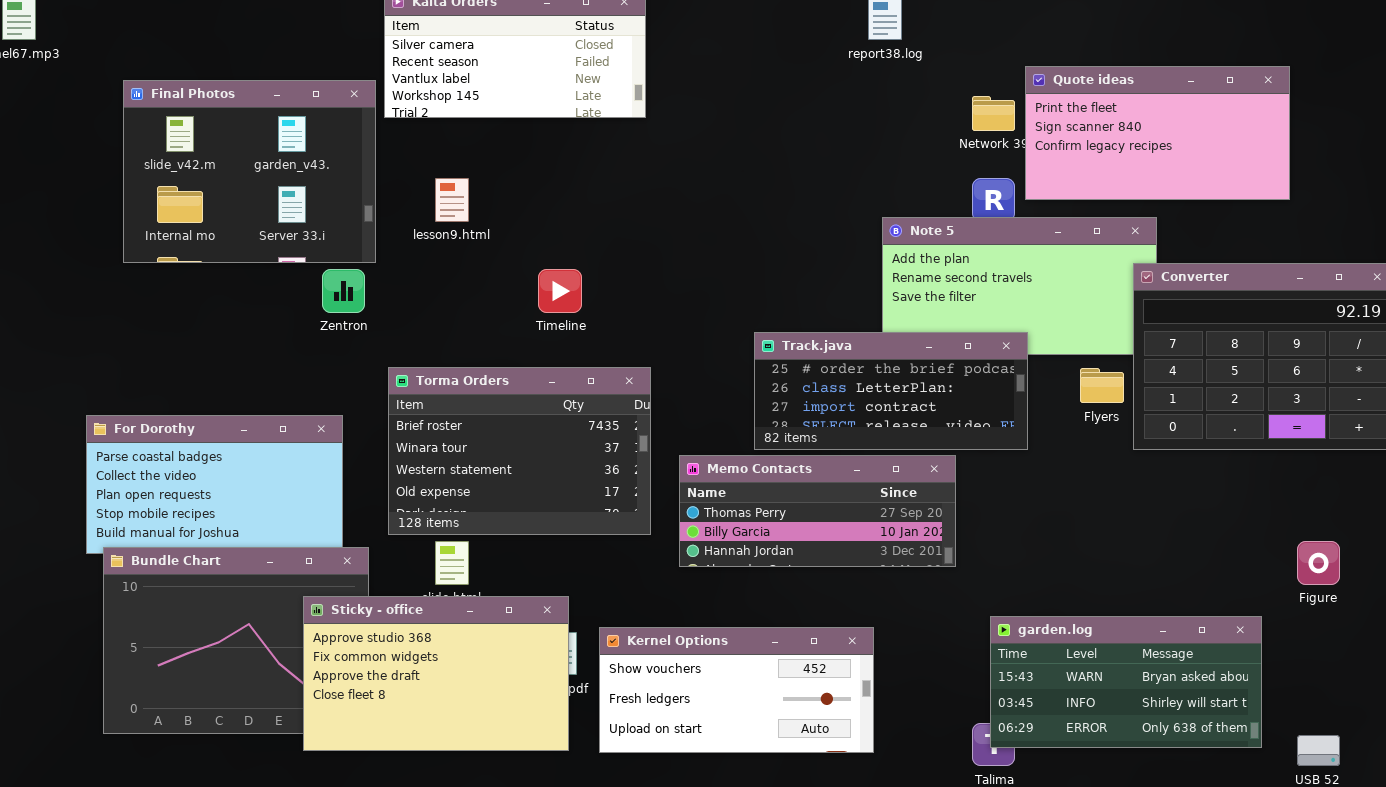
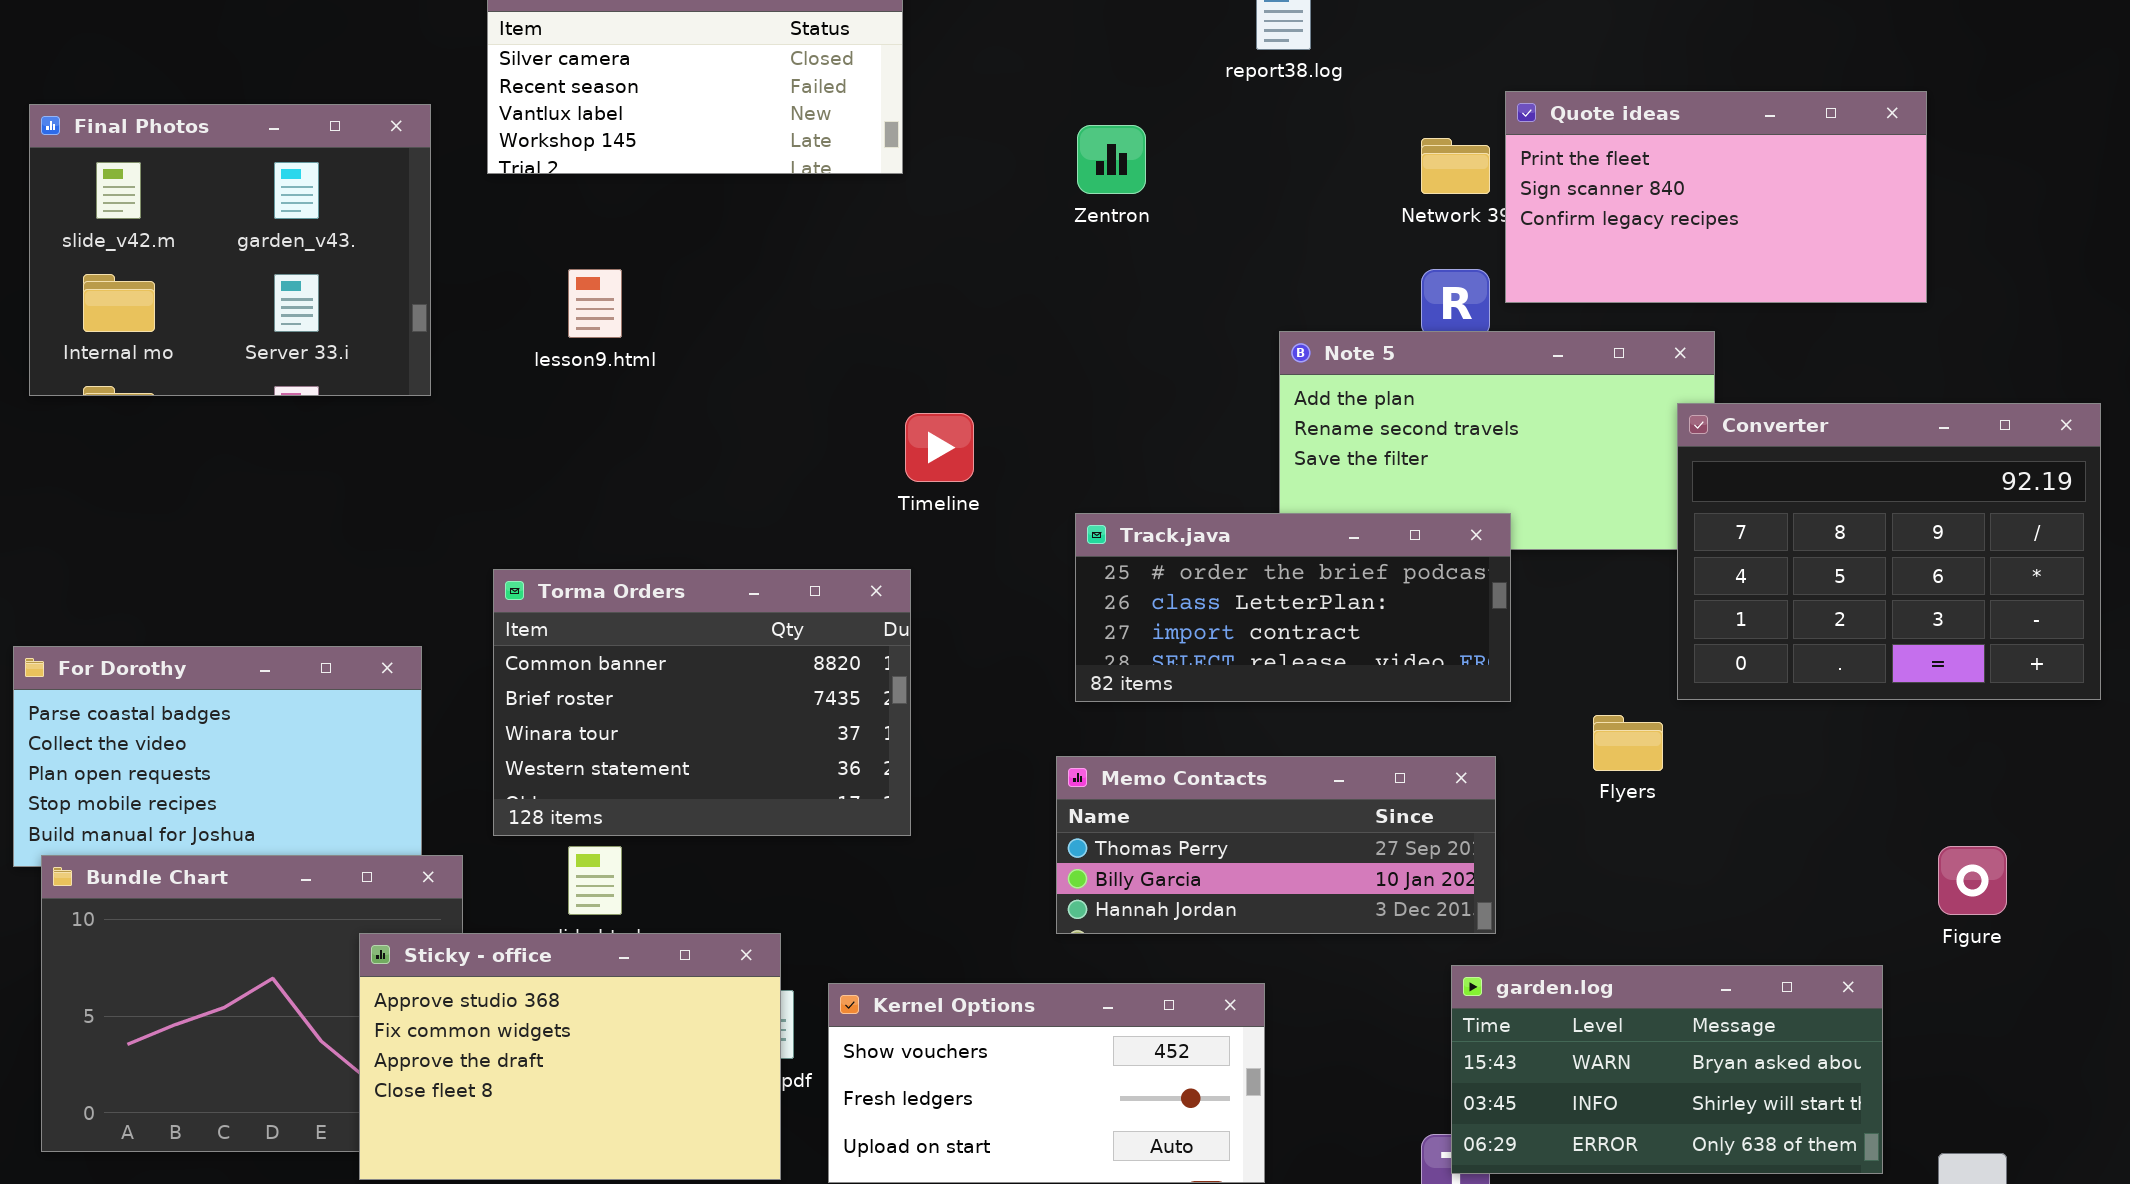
Final Photos: [123,80,376,263] -> [29,104,431,396], moved
Zentron: [322,269,365,313] -> [1077,125,1146,194], moved
Timeline: [538,269,582,313] -> [905,413,974,482], moved
Torma Orders: [388,367,651,535] -> [493,569,911,836], scrolled up 1 row
Flyers: [1080,368,1124,403] -> [1593,715,1663,771], moved
Memo Contacts: [679,455,956,567] -> [1056,756,1496,934], moved

